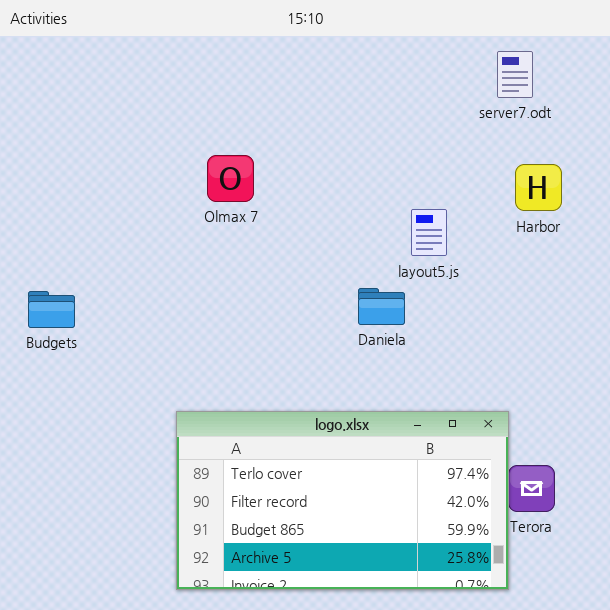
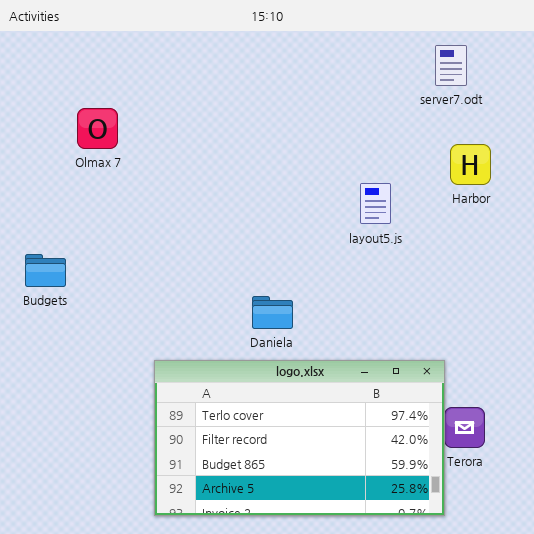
Olmax 7: [207,155,254,202] -> [77,108,118,149], moved
Daniela: [358,288,405,325] -> [252,296,293,329], moved

